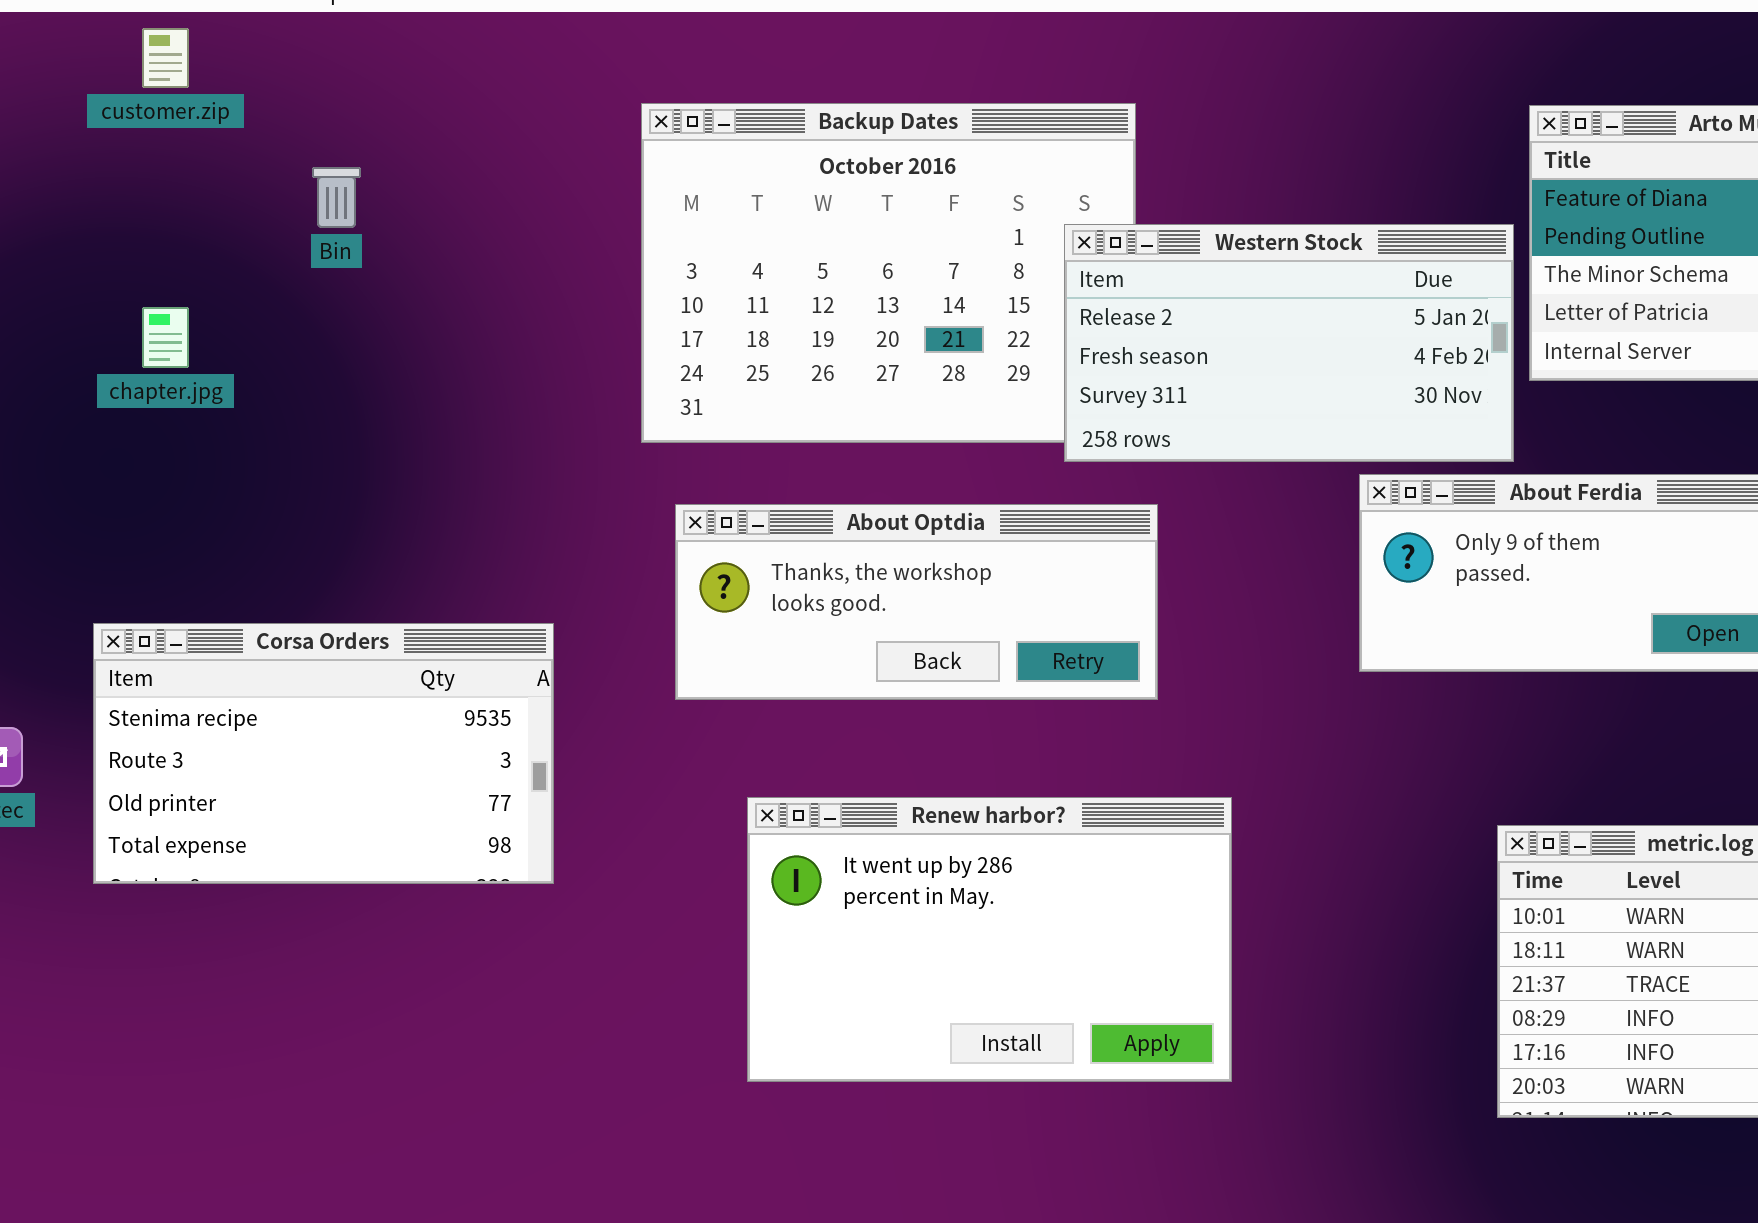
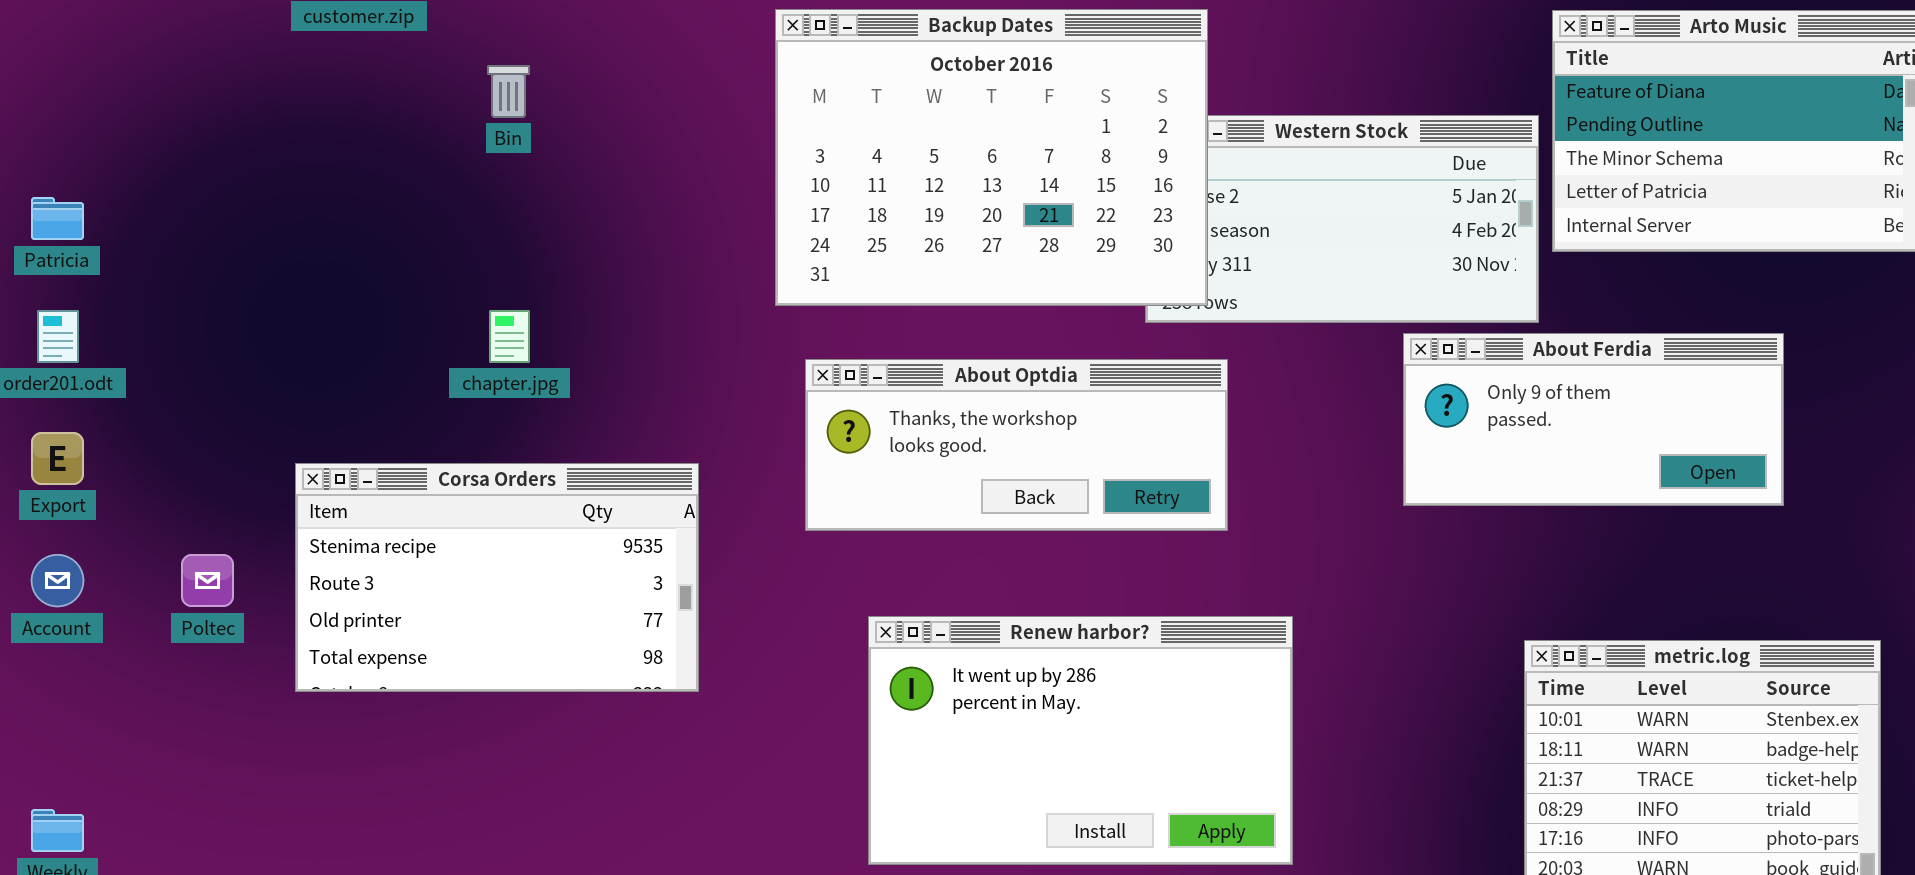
Backup Dates: [641,103,1136,443] -> [775,9,1208,306], raised
chapter.jpg: [142,307,189,368] -> [489,310,530,363], moved

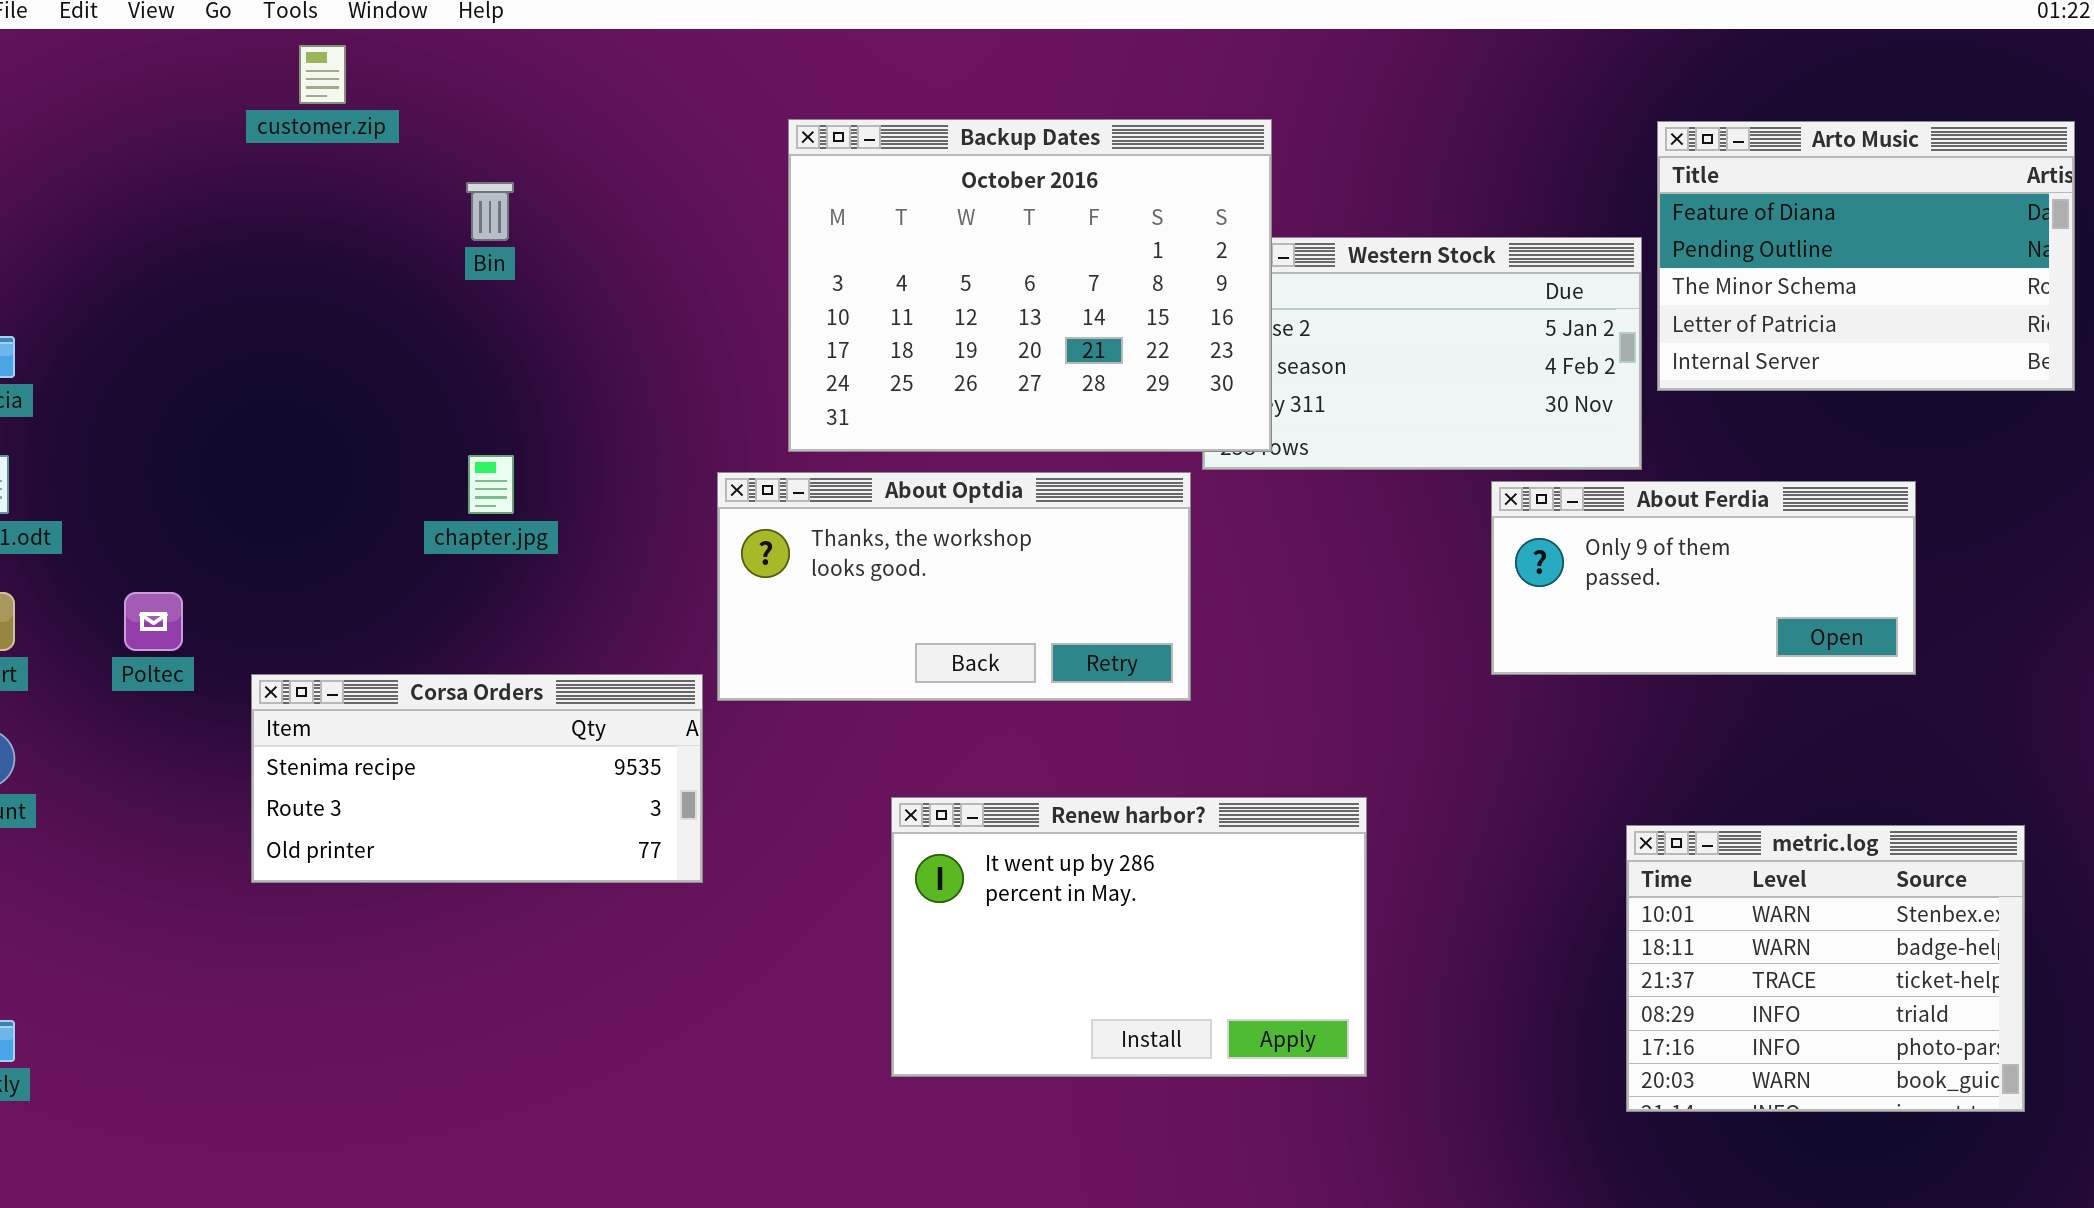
About Optdia: [805,359,1228,531] -> [717,472,1191,701], moved, resized
Corsa Orders: [295,463,699,692] -> [251,674,703,883], resized
Poltec: [181,554,234,607] -> [124,592,183,651], moved

